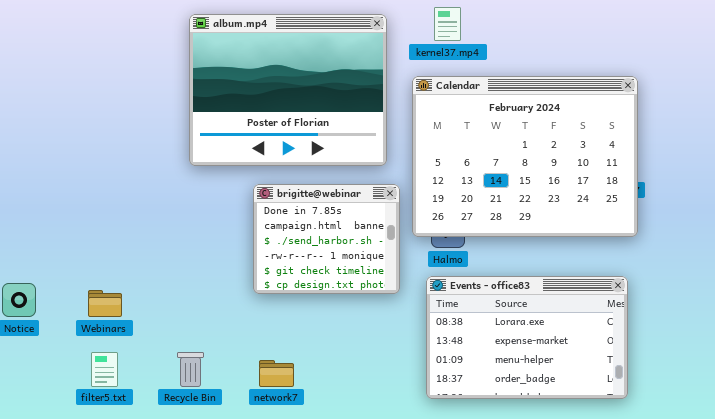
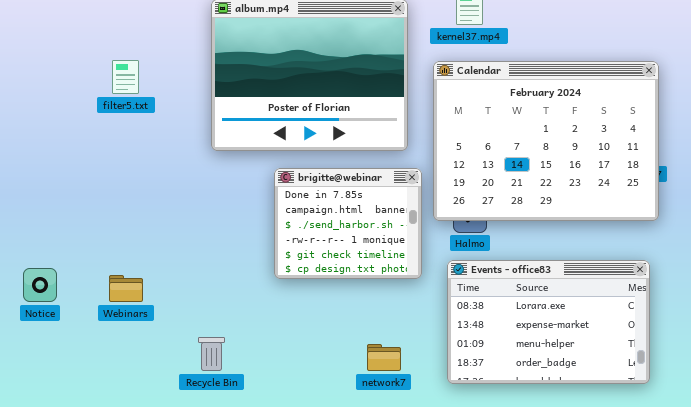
filter5.txt: [91,352,118,387] -> [112,60,139,94], moved
network7: [259,360,294,387] -> [367,344,401,371], moved

